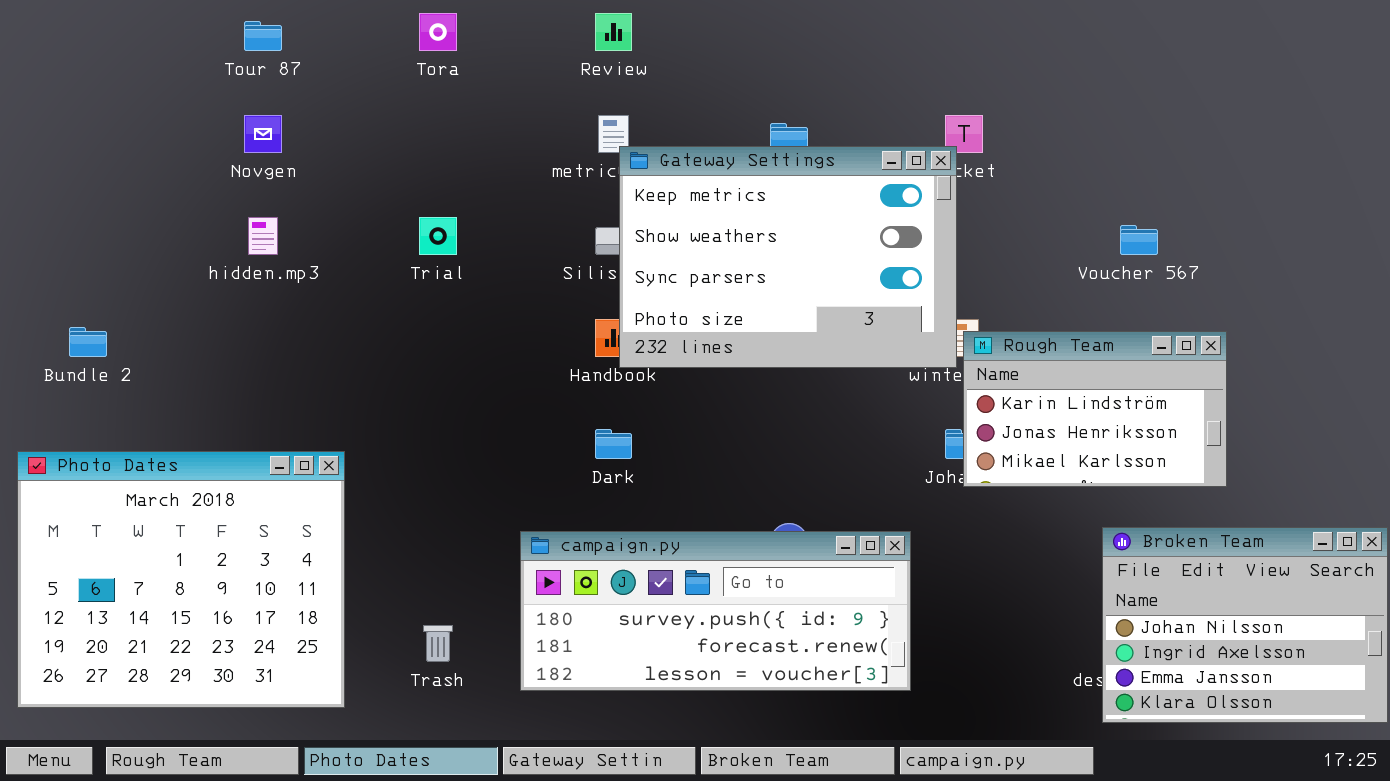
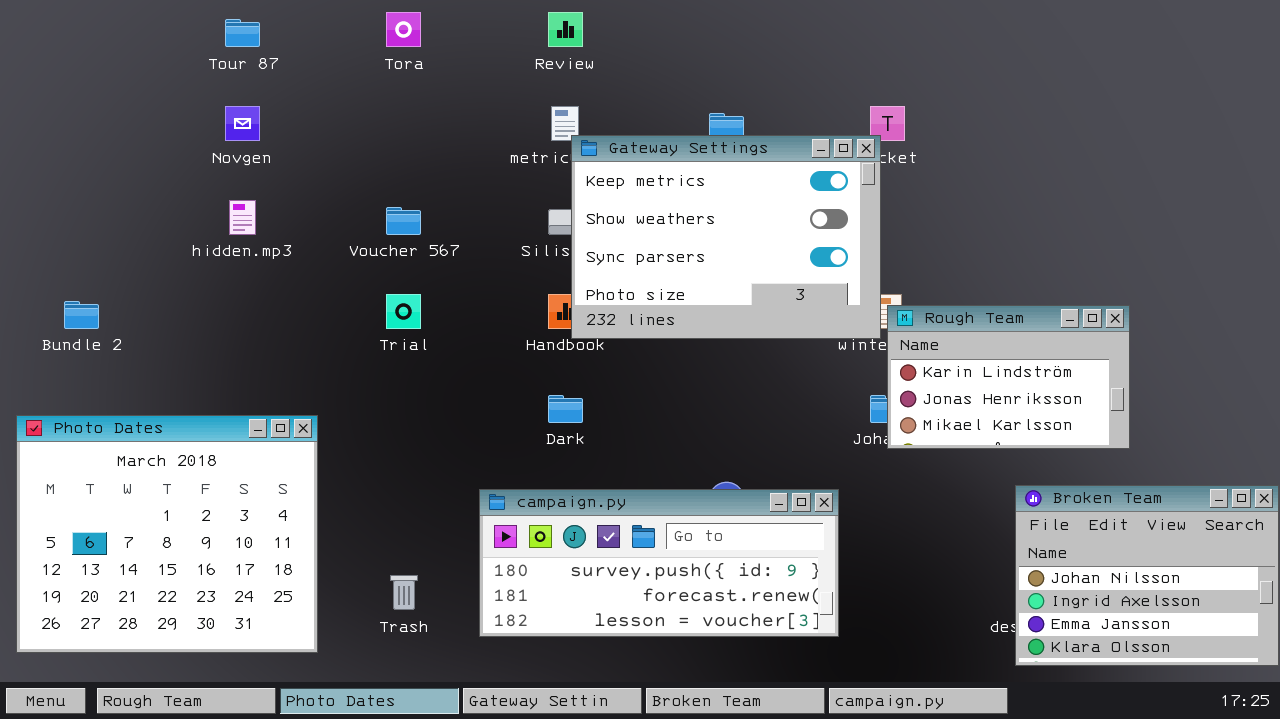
Trial: [419,217,457,255] -> [386,294,421,329], moved
Voucher 567: [1120,225,1158,255] -> [386,207,421,235], moved

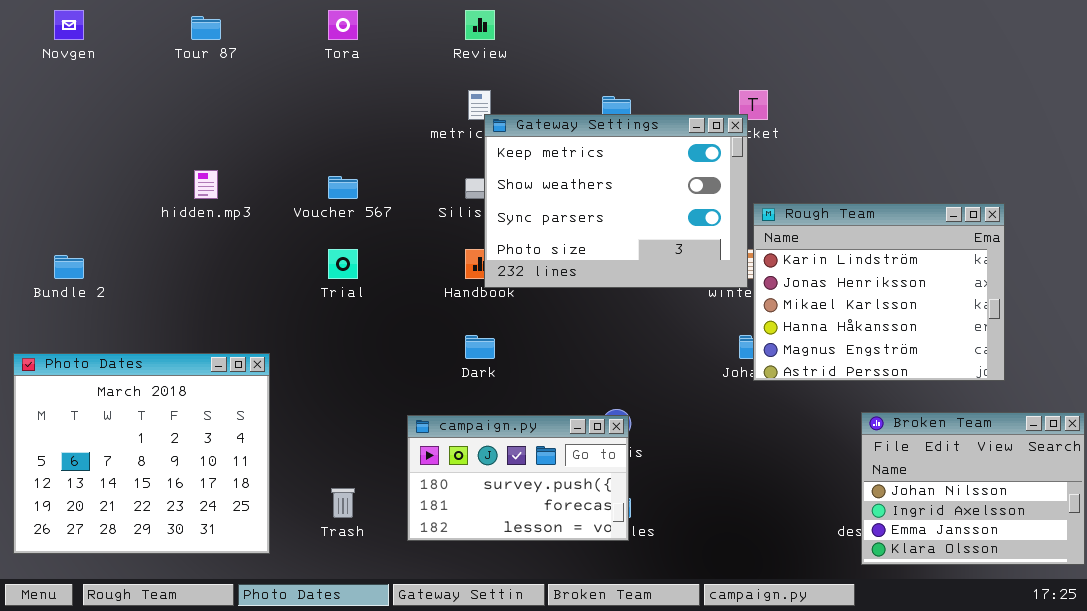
Novgen: [225,106,260,141] -> [54,10,84,40], moved
Rough Team: [887,305,1130,449] -> [753,203,1005,381], resized
campaign.py: [479,489,839,637] -> [407,415,629,541], resized

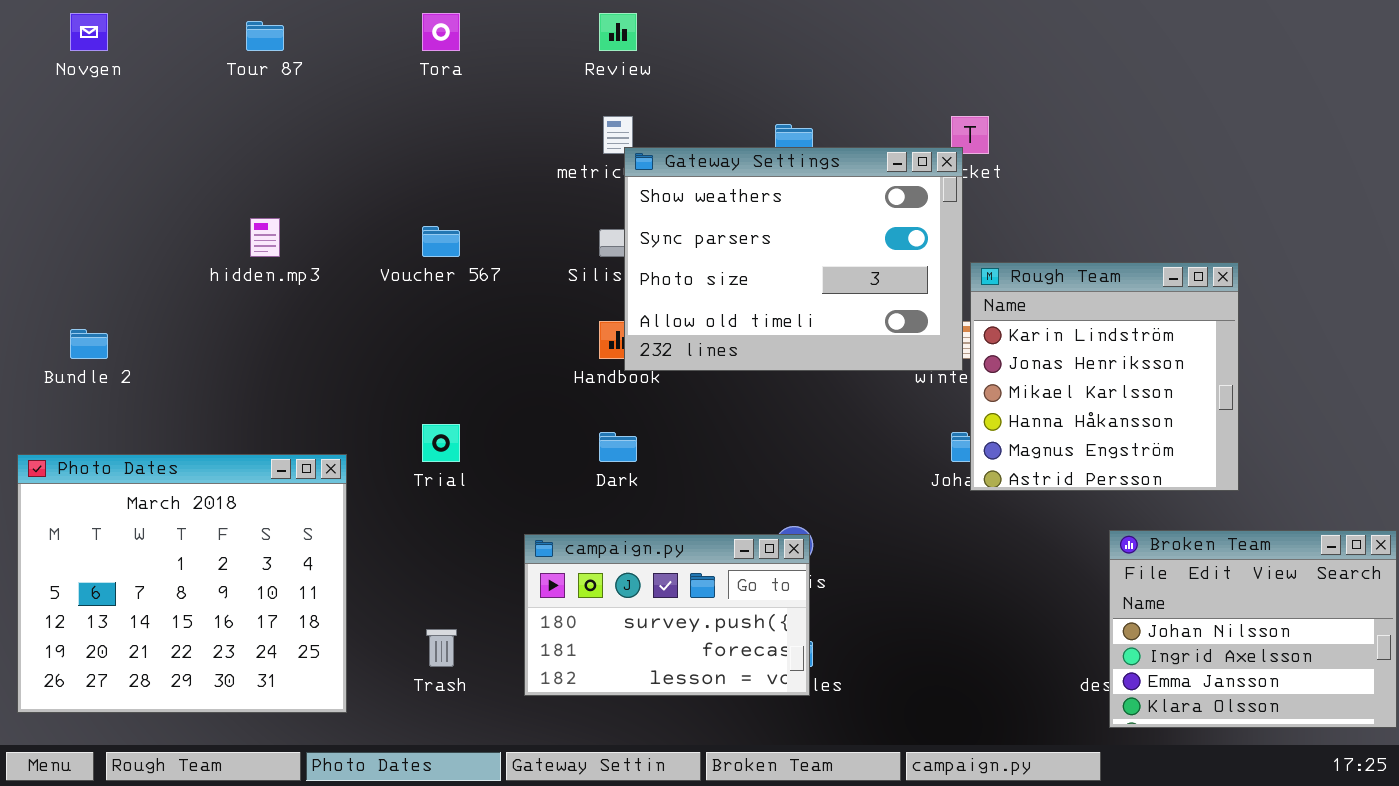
Gateway Settings: [484,114,748,288] -> [624,147,963,371], scrolled down 1 row
Rough Team: [753,203,1005,381] -> [970,262,1239,491], resized
Trial: [328,249,358,279] -> [422,424,460,462], moved

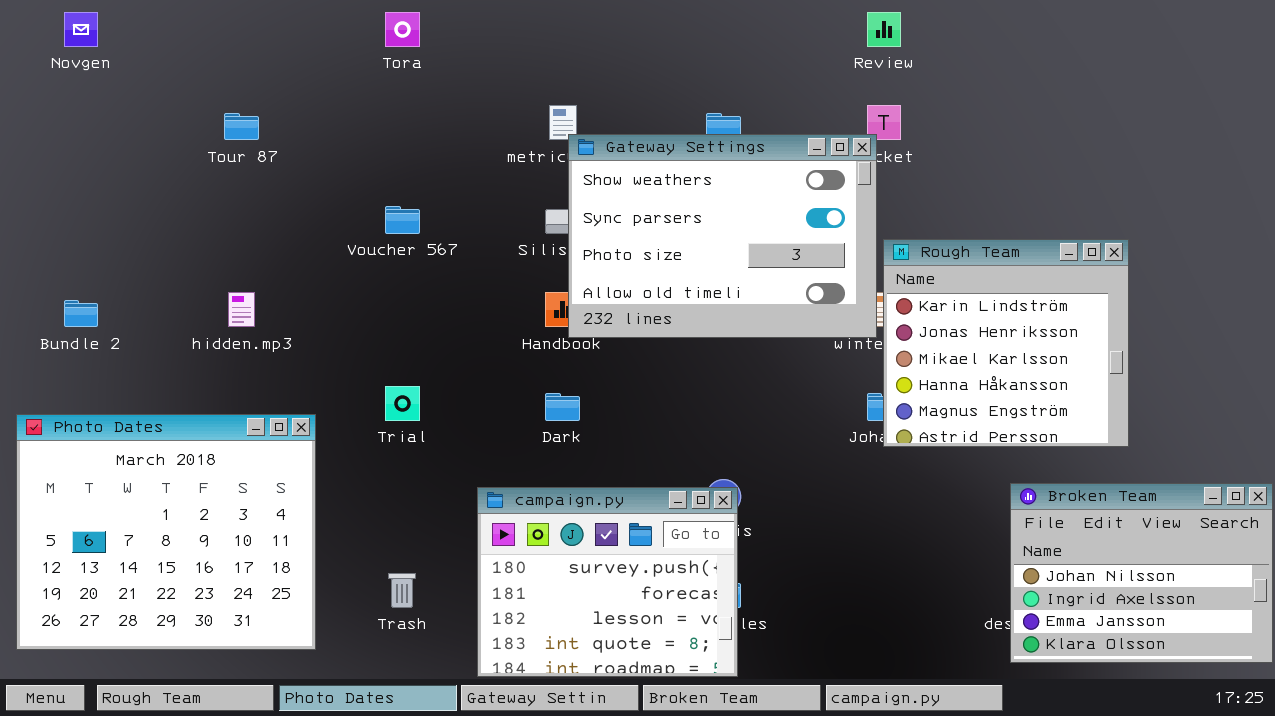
Review: [599,13,637,51] -> [867,12,901,47], moved
Tour 87: [246,21,284,51] -> [224,113,259,140], moved
hidden.mp3: [250,218,280,257] -> [228,292,255,327], moved
campaign.py: [524,534,810,696] -> [477,487,738,677], resized

